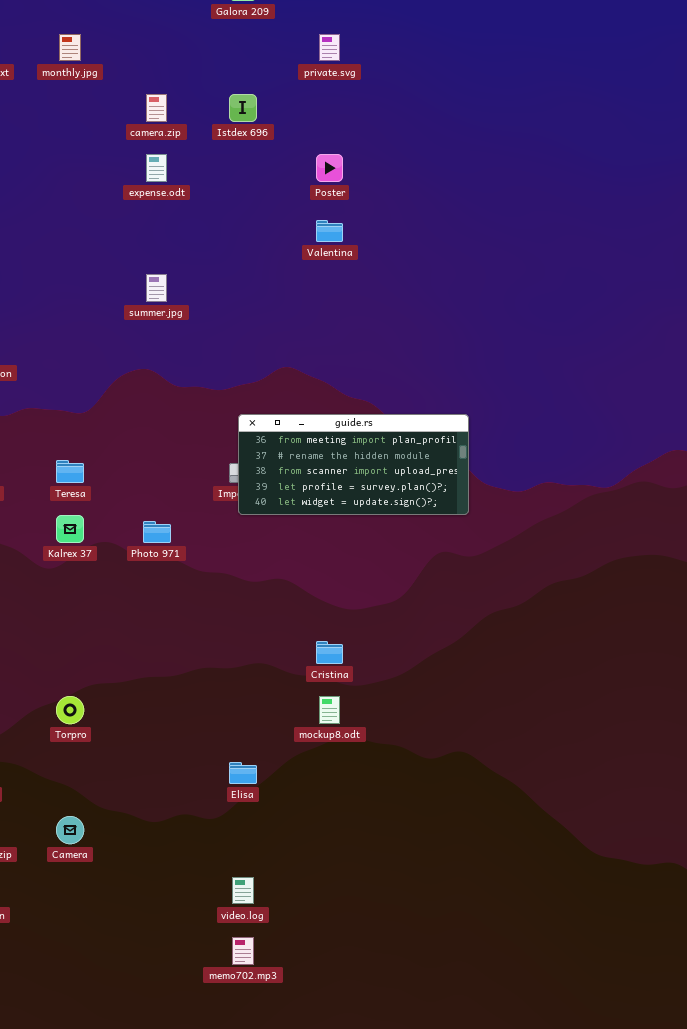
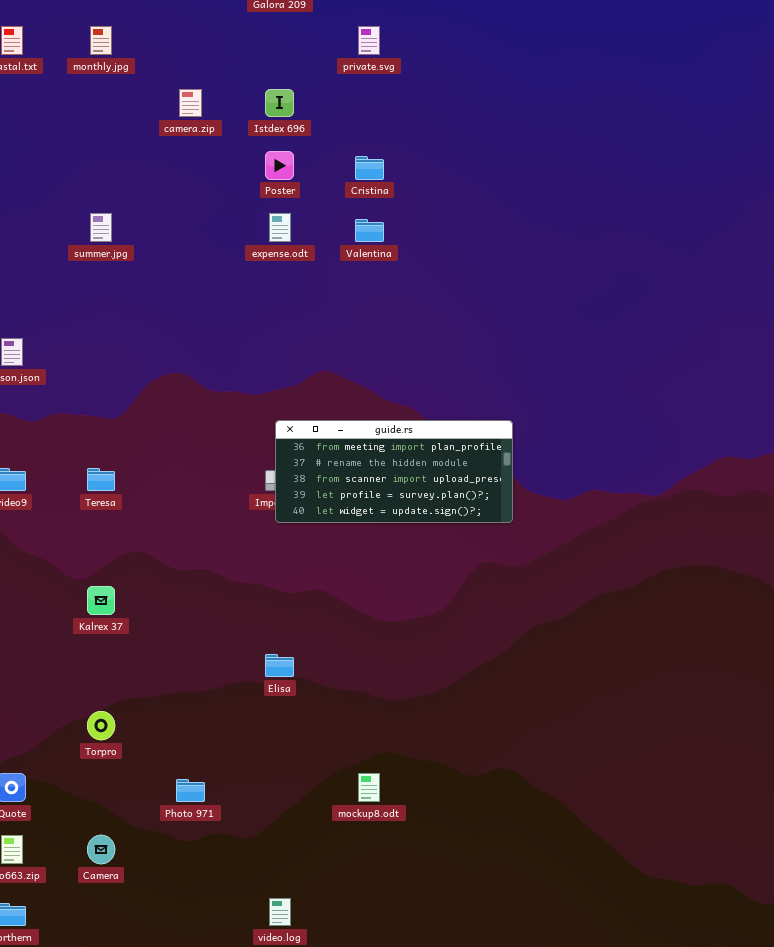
expense.odt: [146,154,167,182] -> [269,213,291,242], moved
Poster: [316,154,343,182] -> [265,151,294,180], moved
summer.jpg: [146,274,167,302] -> [90,213,112,242], moved
Kalrex 37: [56,515,84,543] -> [87,586,115,615], moved
Photo 971: [143,521,171,543] -> [176,779,205,802], moved
Cristina: [316,641,343,664] -> [355,156,384,180], moved
mockup8.odt: [319,696,340,724] -> [358,773,380,802], moved
Elisa: [229,762,257,784] -> [265,654,294,677], moved

